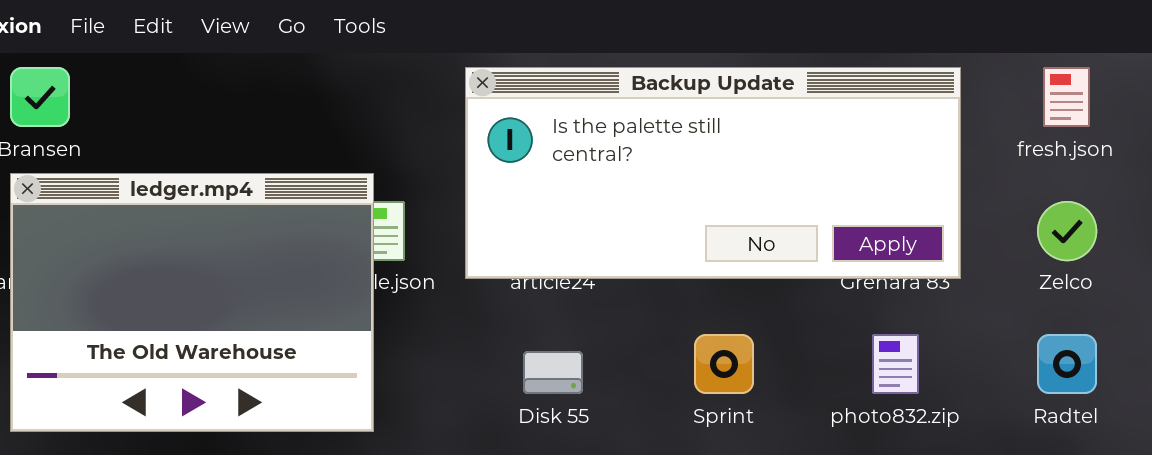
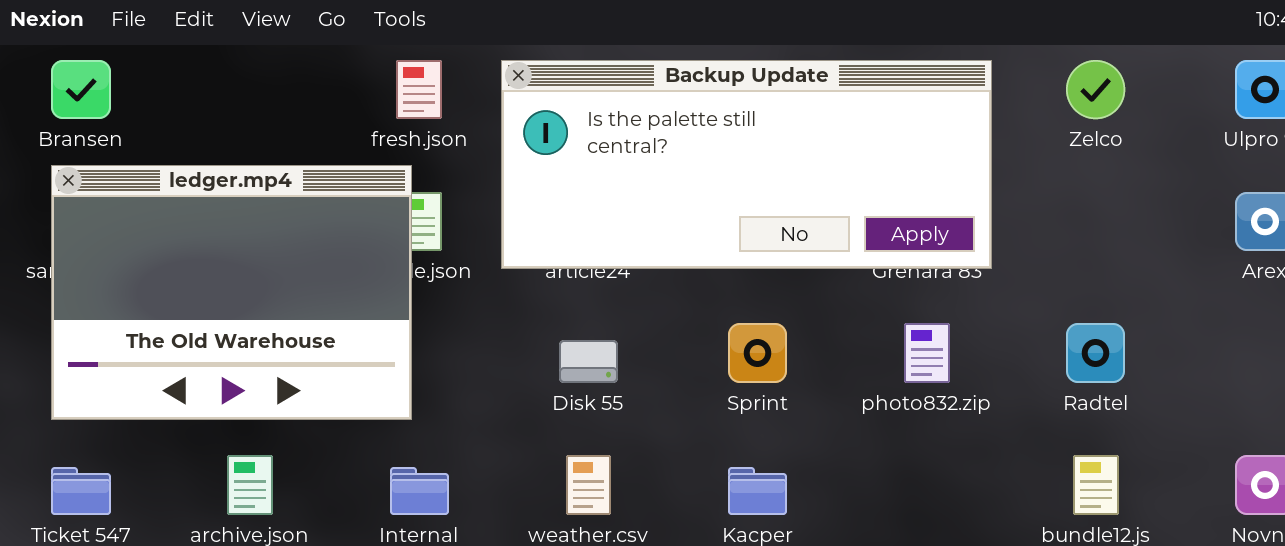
fresh.json: [1043,67,1090,127] -> [396,60,442,119], moved
Zelco: [1037,201,1097,261] -> [1066,60,1125,119], moved

